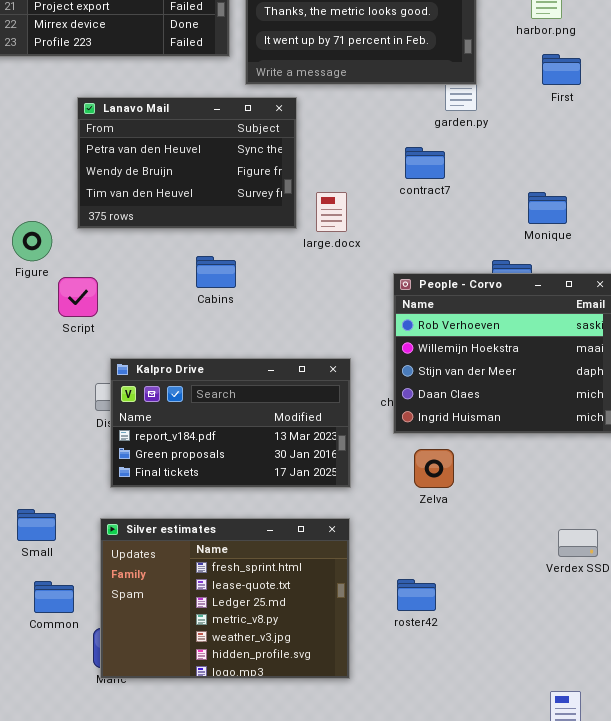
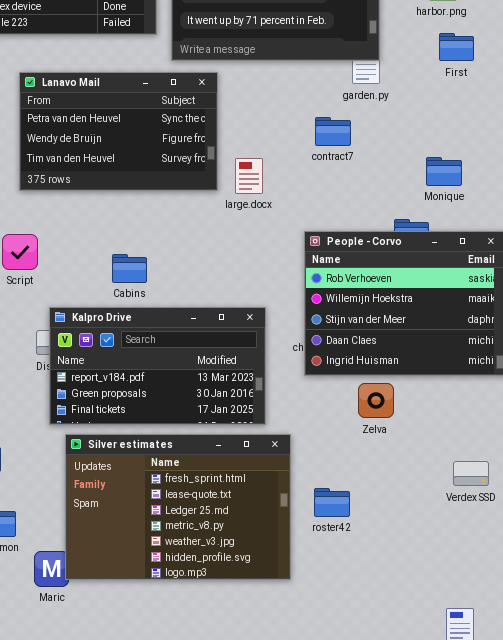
Cabins: [196,256,236,288] -> [112,254,147,283], moved
Zelva: [414,449,454,488] -> [358,383,394,418], moved
Silver estimates: [100,518,350,679] -> [65,434,291,580], moved
roster42: [397,579,436,611] -> [314,488,350,517], moved

